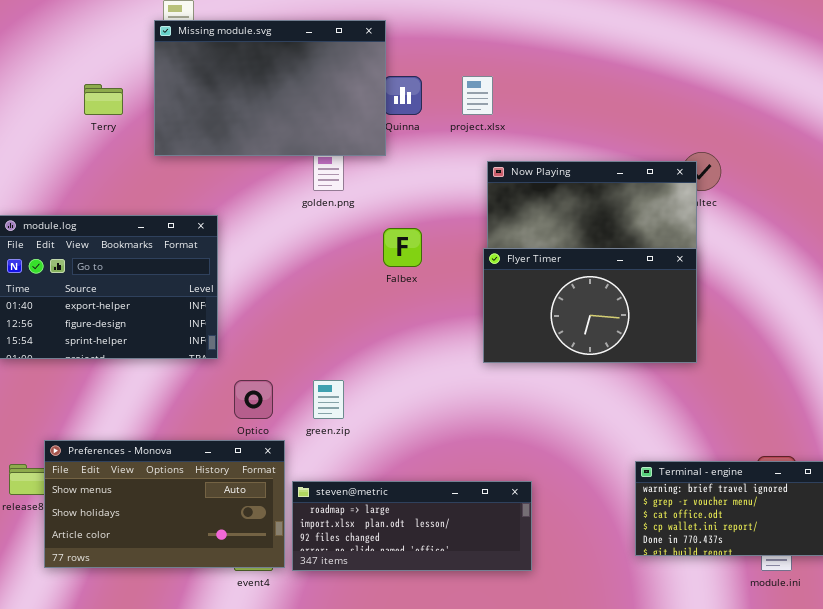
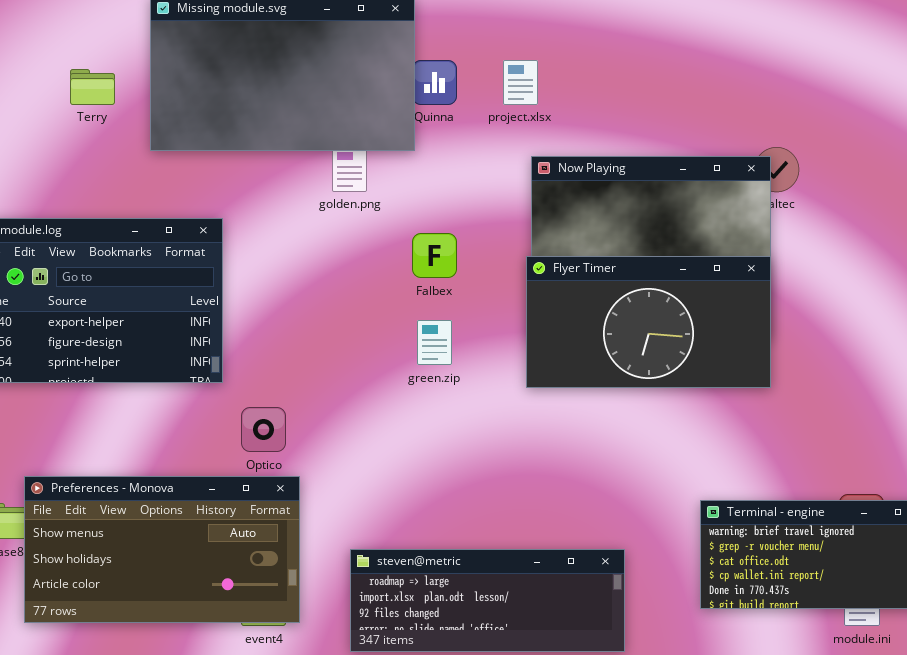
green.zip: [313,380,344,419] -> [417,320,452,365], moved
steven@metric: [292,481,532,571] -> [350,549,625,652], moved

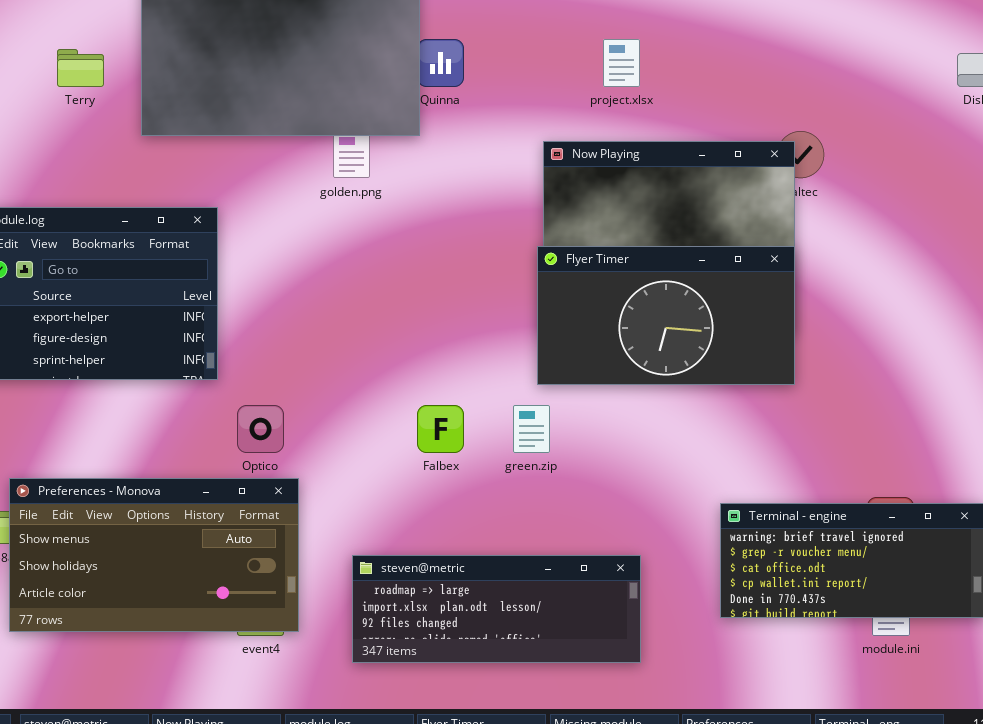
project.xlsx: [503,60,538,105] -> [603,39,640,87], moved
Falbex: [412,233,457,278] -> [417,405,464,453], moved
green.zip: [417,320,452,365] -> [513,405,550,453], moved

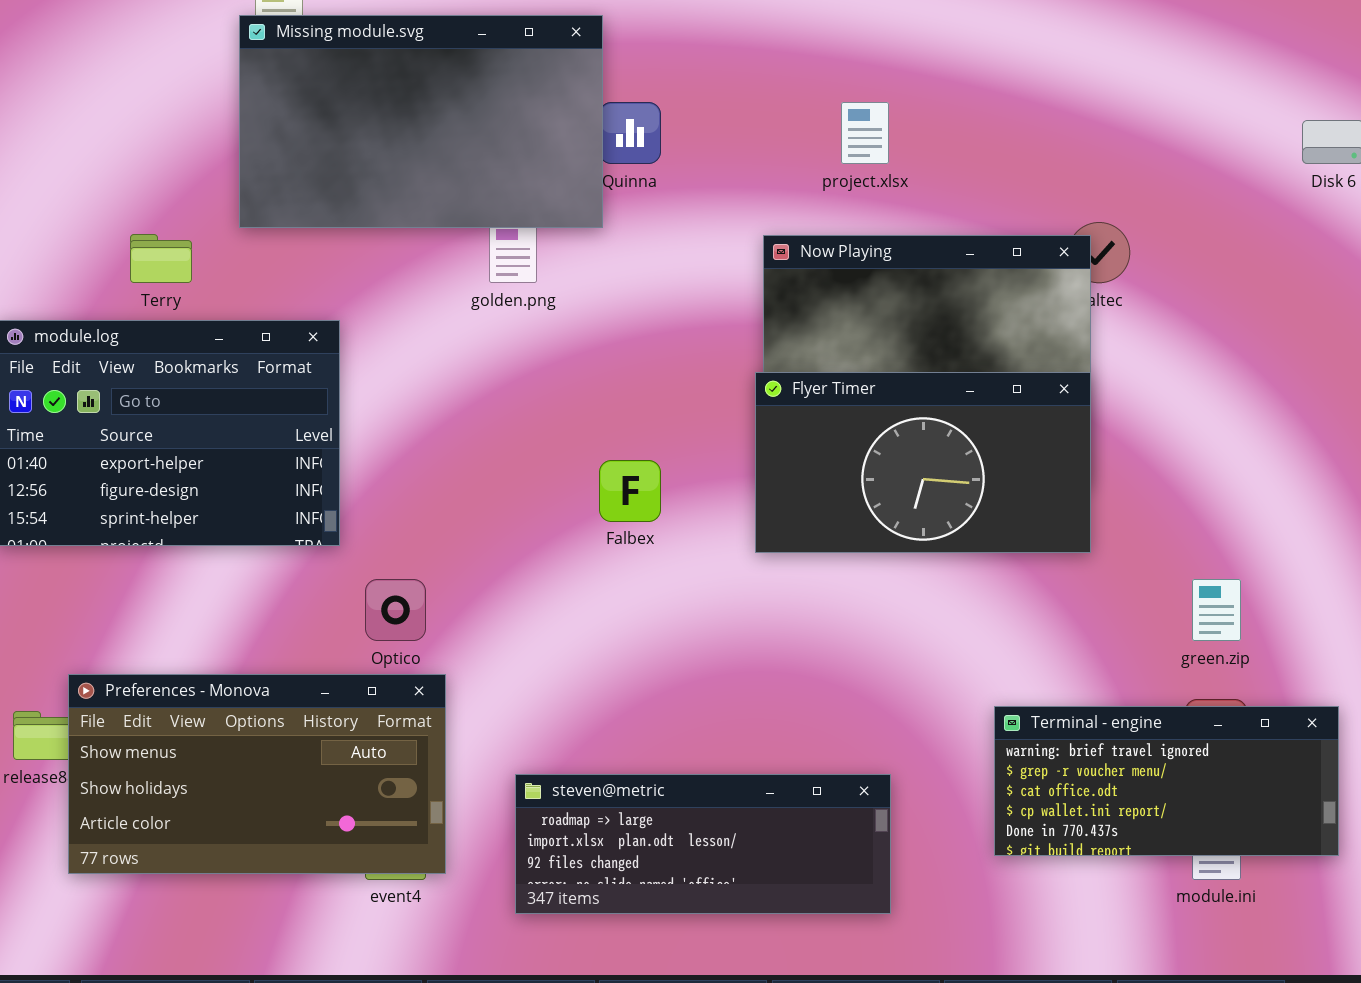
Terry: [57,49,104,87] -> [130,234,192,283], moved
Falbex: [417,405,464,453] -> [599,460,661,522], moved
green.zip: [513,405,550,453] -> [1192,579,1241,641], moved

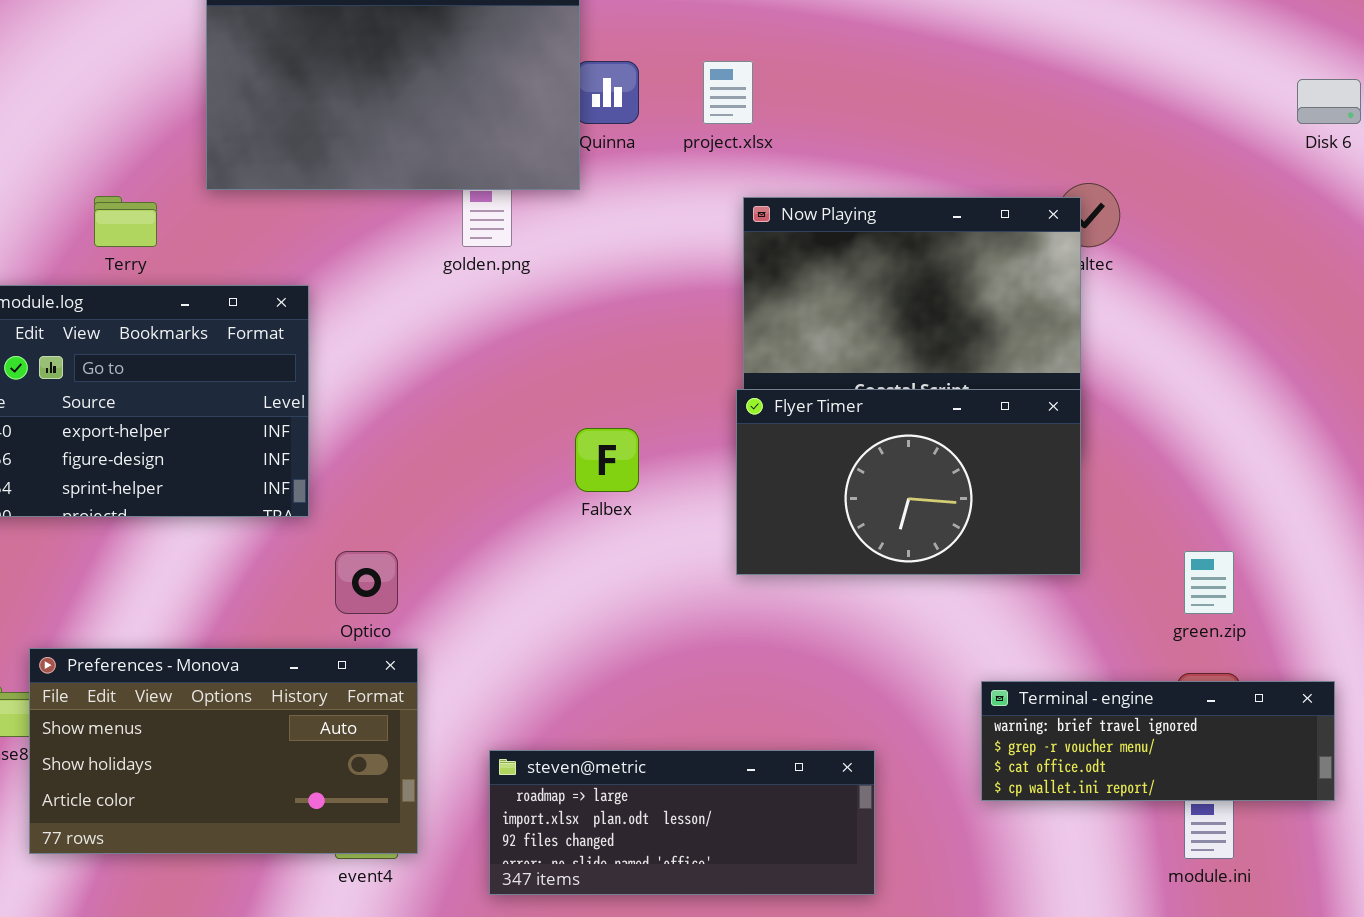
project.xlsx: [841,102,889,164] -> [703,61,753,124], moved
Flyer Timer: [755,372,1091,553] -> [736,389,1081,575], moved
Terminal - engine: [994,706,1339,856] -> [981,681,1335,801], resized

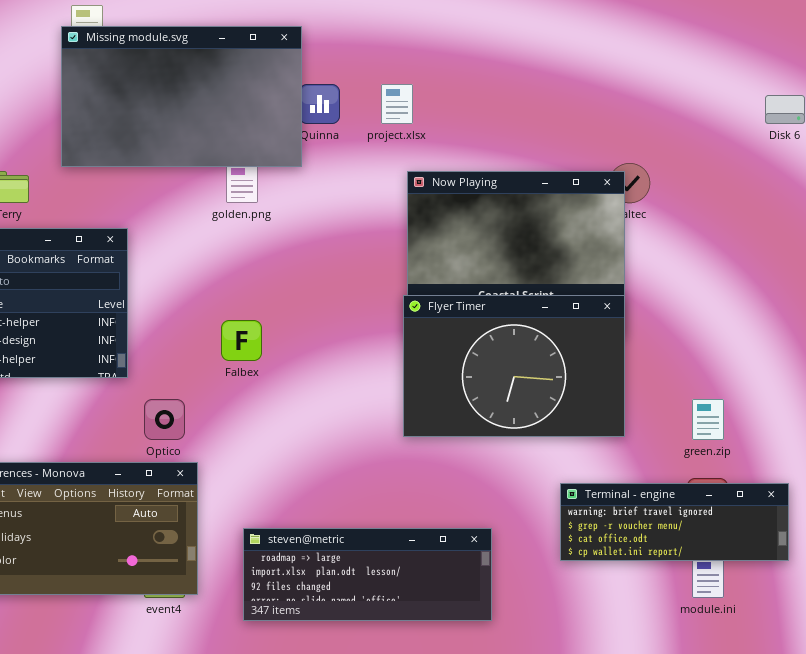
Flyer Timer: [736,389,1081,575] -> [403,295,625,437], resized
Falbex: [575,428,639,492] -> [221,320,262,361], moved

